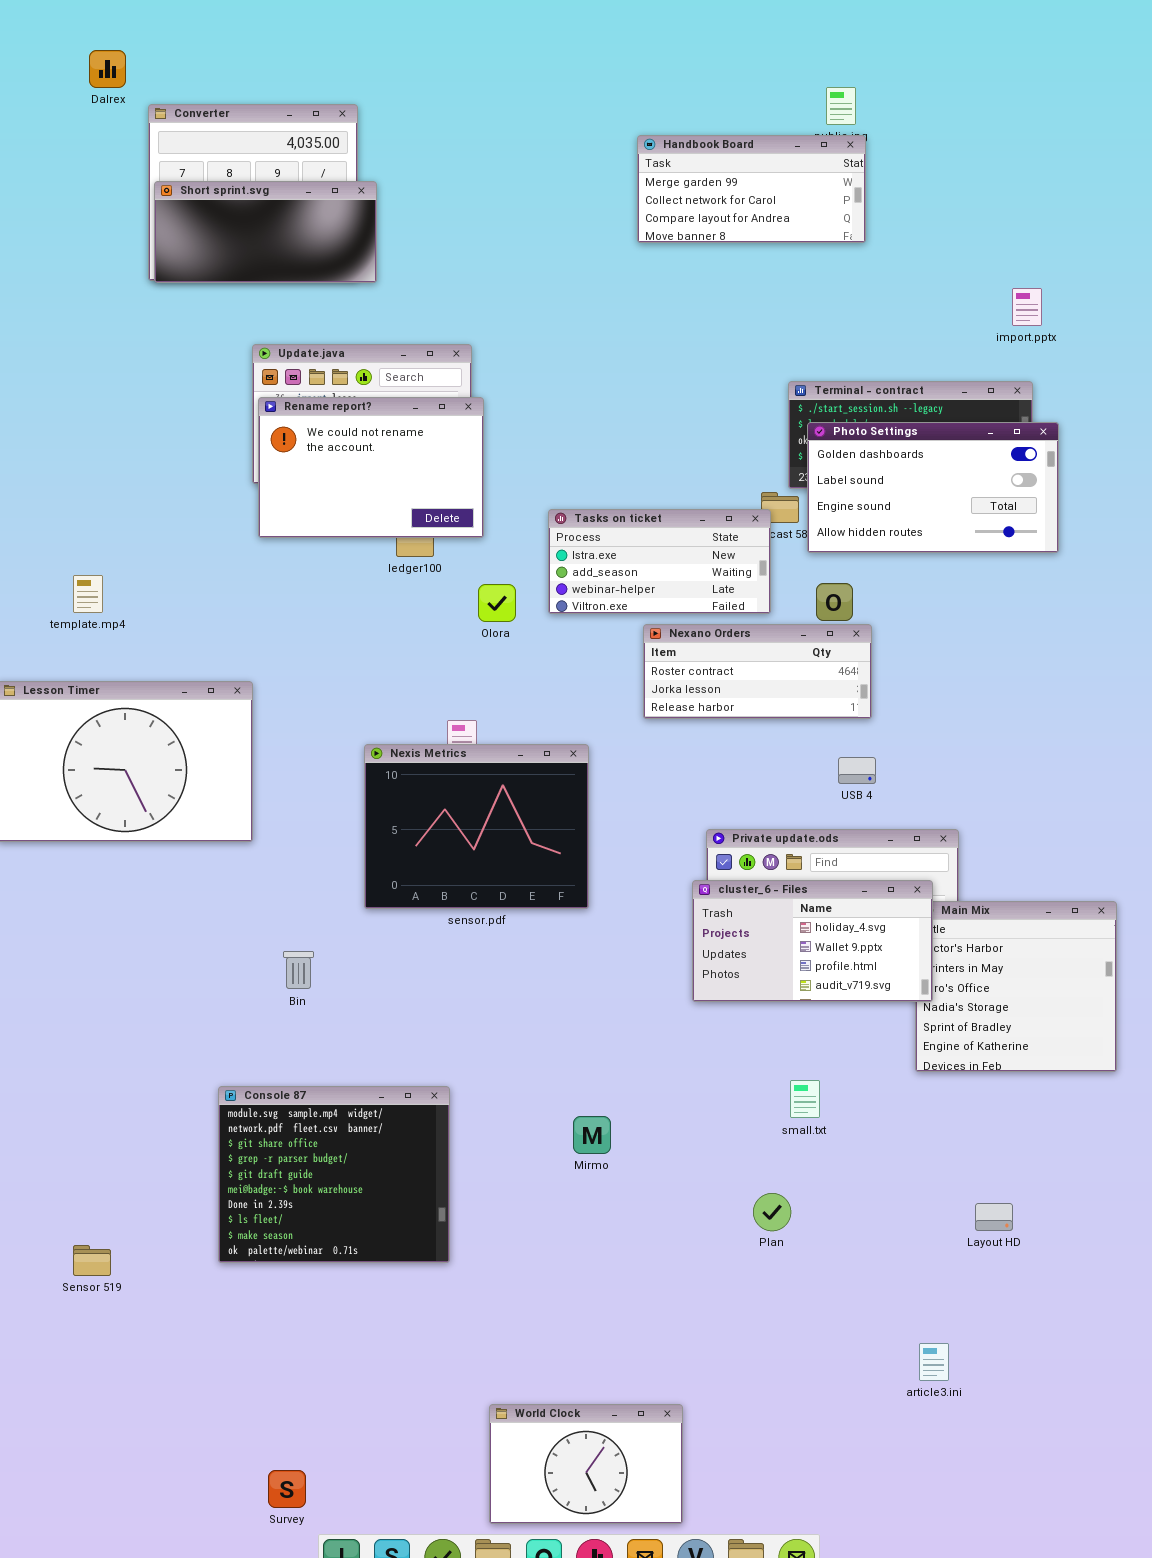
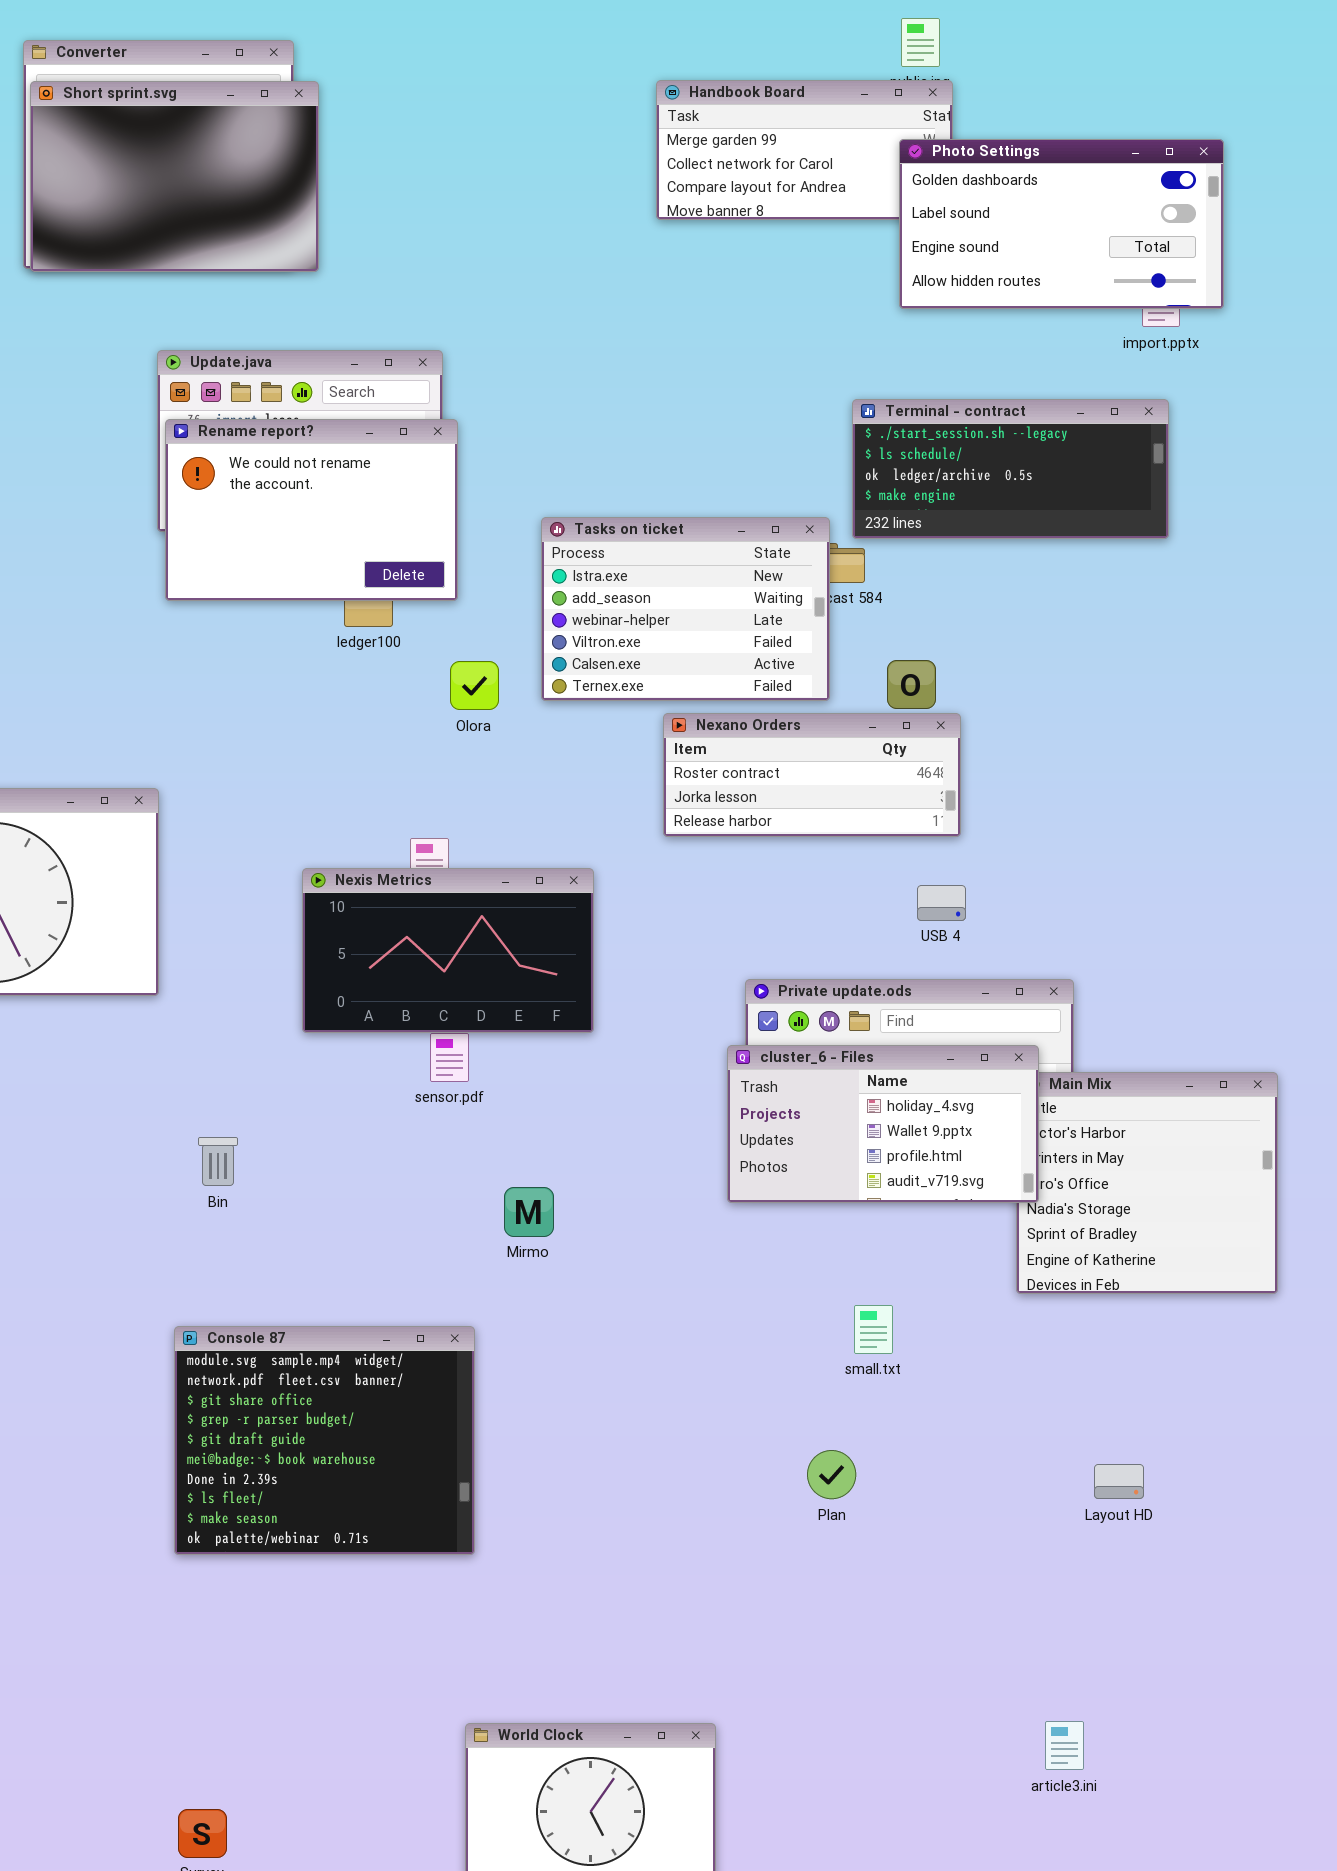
Short sprint.svg: [154,181,377,283] -> [30,81,319,272], resized
Photo Settings: [807,422,1059,553] -> [899,139,1224,309], moved
Tasks on ticket: [548,509,771,614] -> [541,517,830,701], resized
Nexis Metrics: [364,744,589,909] -> [302,868,594,1033], resized
Console 87: [218,1086,450,1263] -> [174,1326,475,1555], moved
Mirmo: [573,1116,611,1154] -> [504,1187,554,1237], moved
article3.ini: [919,1343,949,1381] -> [1045,1721,1084,1770], moved

